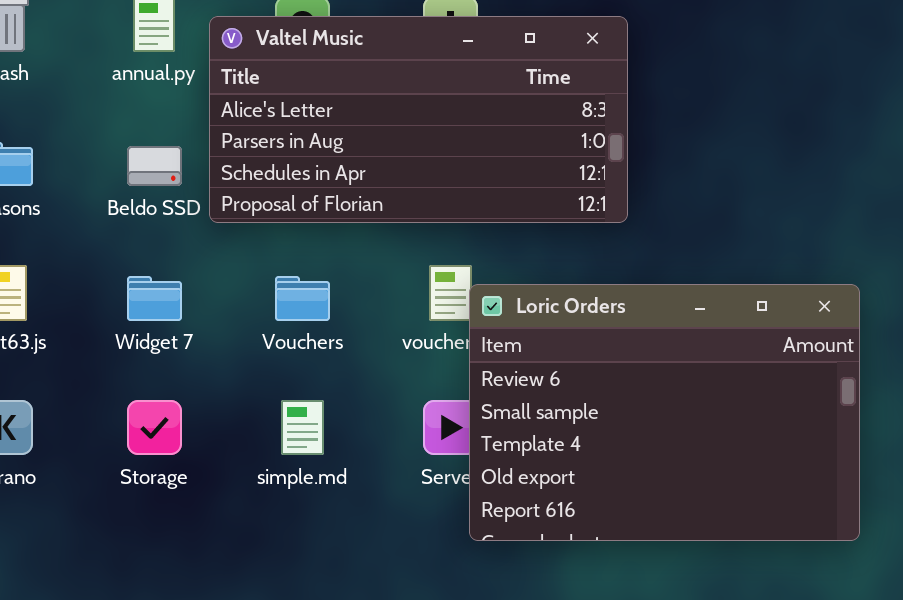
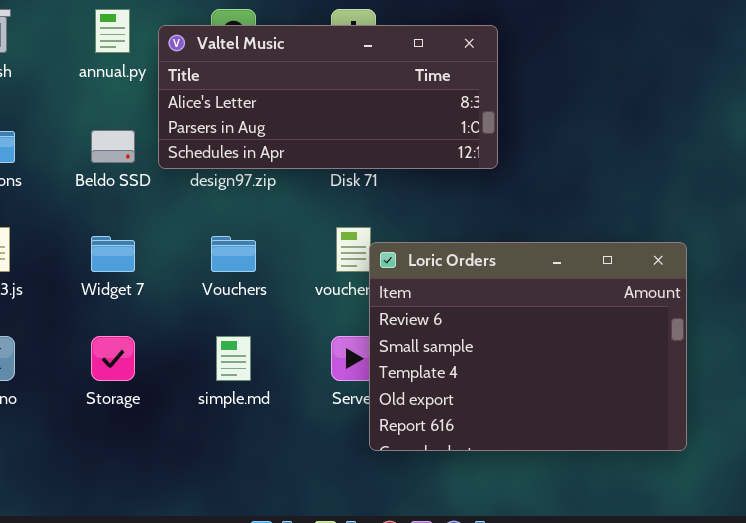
Valtel Music: [209,16,628,223] -> [158,25,498,169], resized

